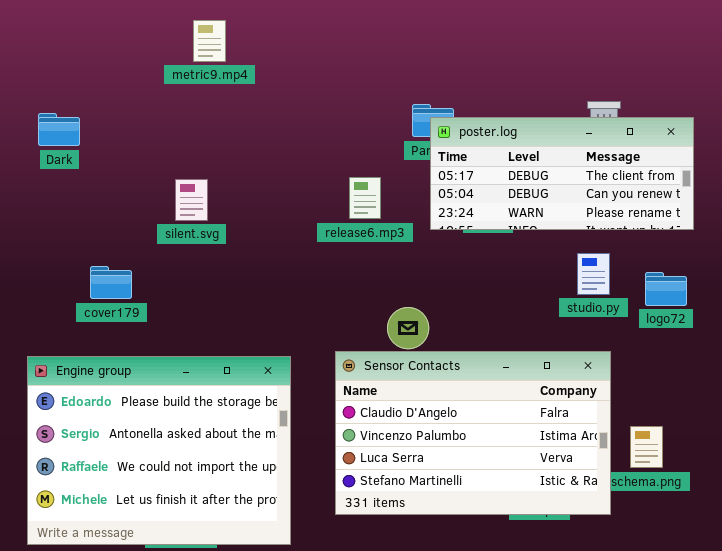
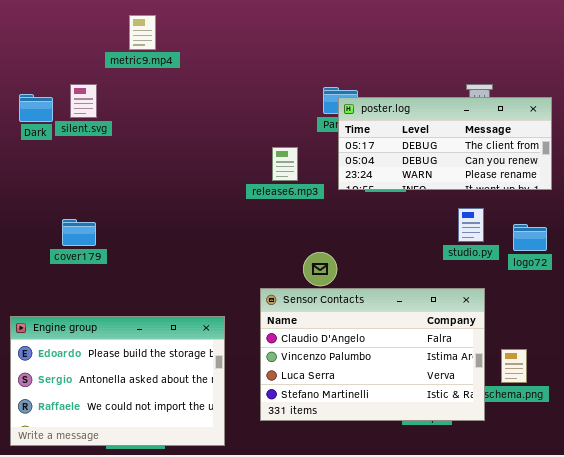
metric9.mp4: [193,20,226,62] -> [129,15,156,50], moved
silent.svg: [175,179,208,221] -> [70,84,97,118], moved
Engine group: [27,356,291,545] -> [10,316,225,446], resized

